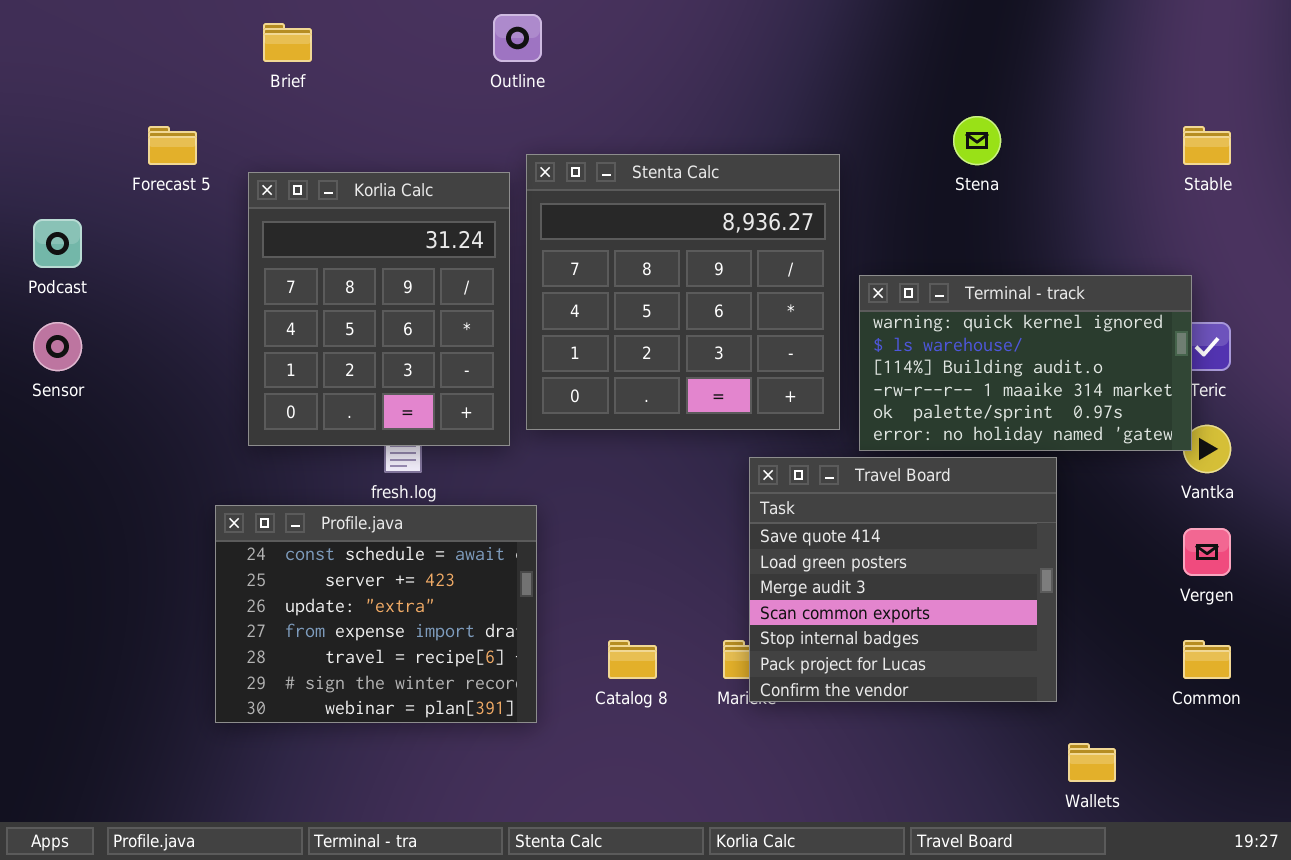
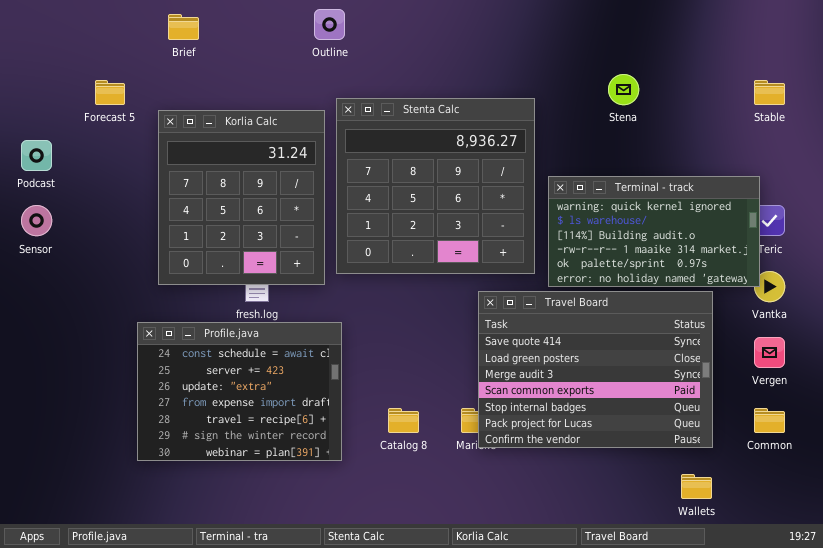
Travel Board: [749,457,1057,702] -> [478,291,713,448], resized

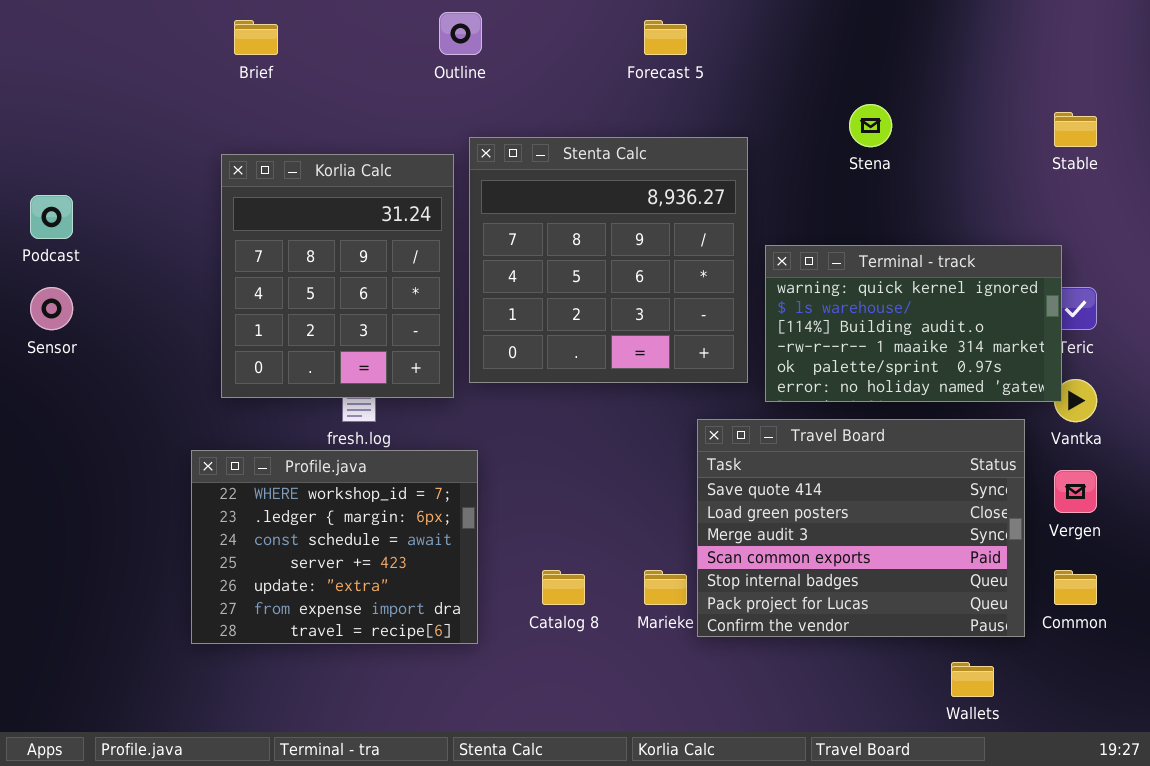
Forecast 5: [95,80,125,105] -> [644,20,687,55], moved
Travel Board: [478,291,713,448] -> [697,419,1025,637], moved
Profile.java: [137,322,342,461] -> [191,450,478,644], scrolled up 2 rows

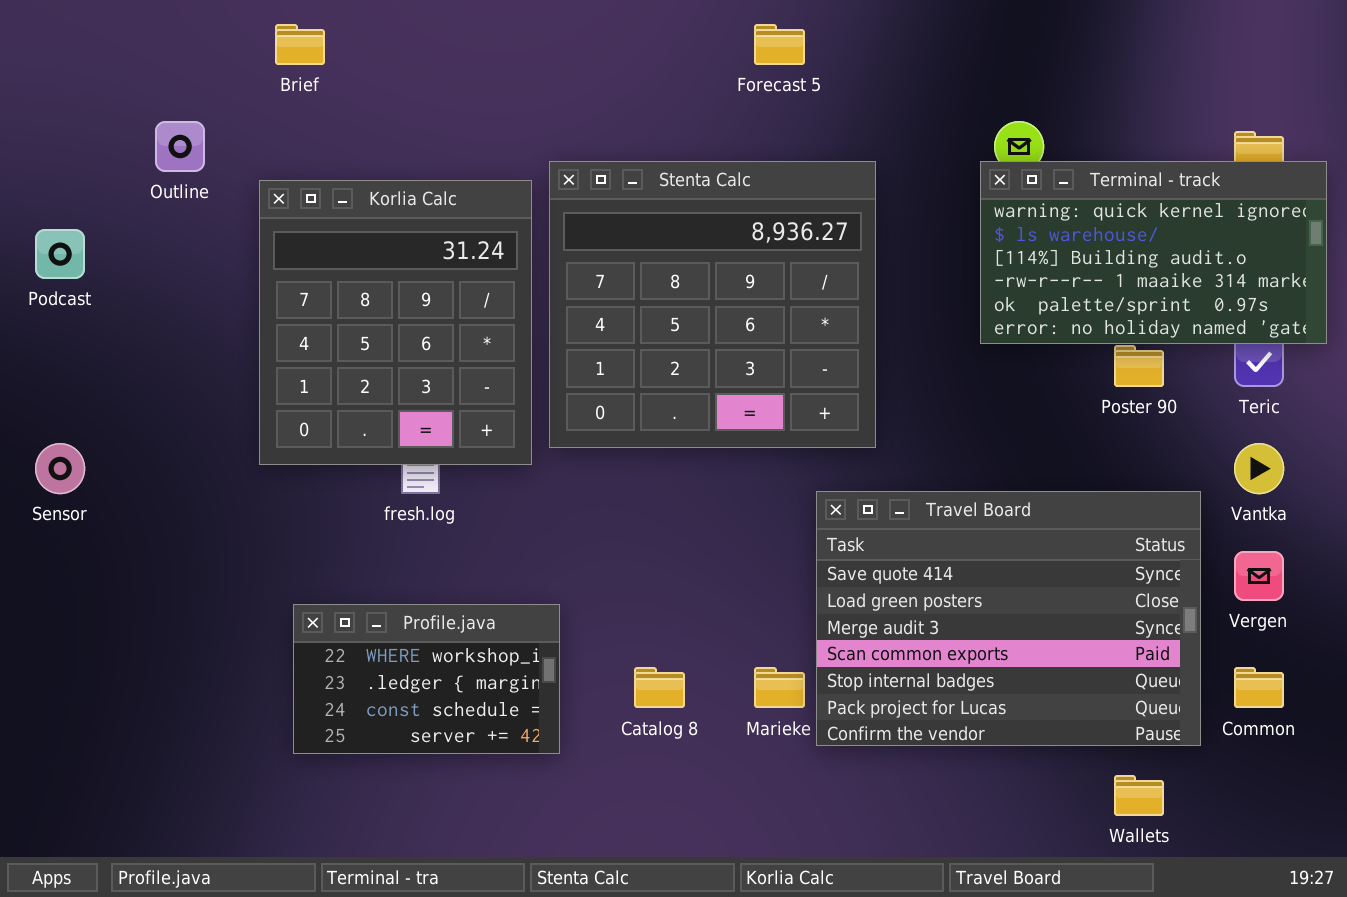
Outline: [439,12,482,55] -> [155,121,205,172], moved
Terminal - track: [765,245,1062,402] -> [980,161,1327,344], moved
Sensor: [30,287,73,330] -> [35,443,85,494], moved
Profile.java: [191,450,478,644] -> [293,604,560,754], resized

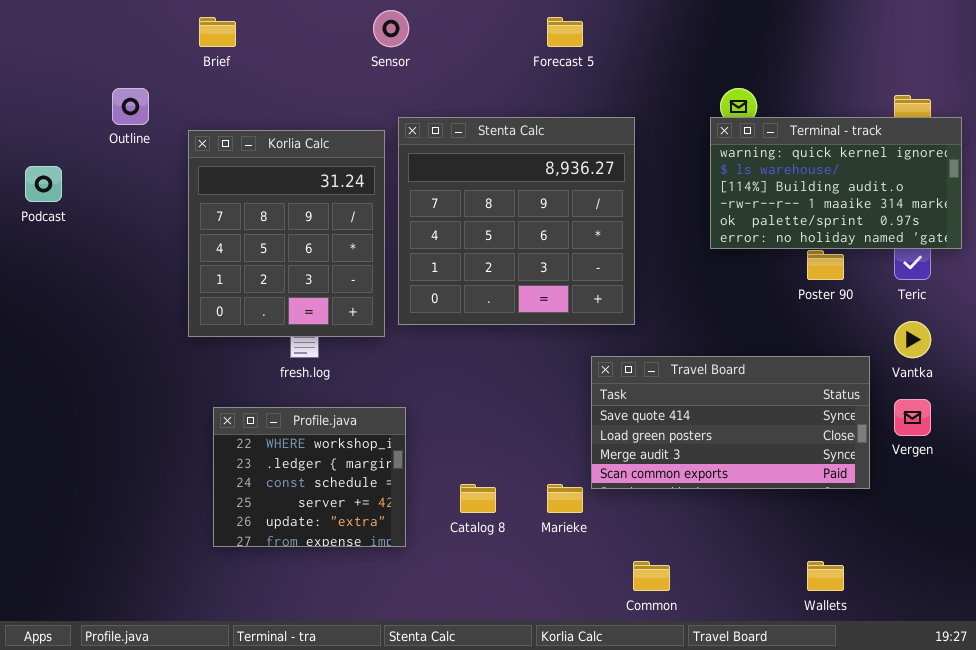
Sensor: [35,443,85,494] -> [373,10,409,47], moved
Travel Board: [816,491,1201,746] -> [591,356,870,489], resized
Profile.java: [293,604,560,754] -> [213,407,406,547], resized
Common: [1234,667,1284,708] -> [633,561,670,591], moved

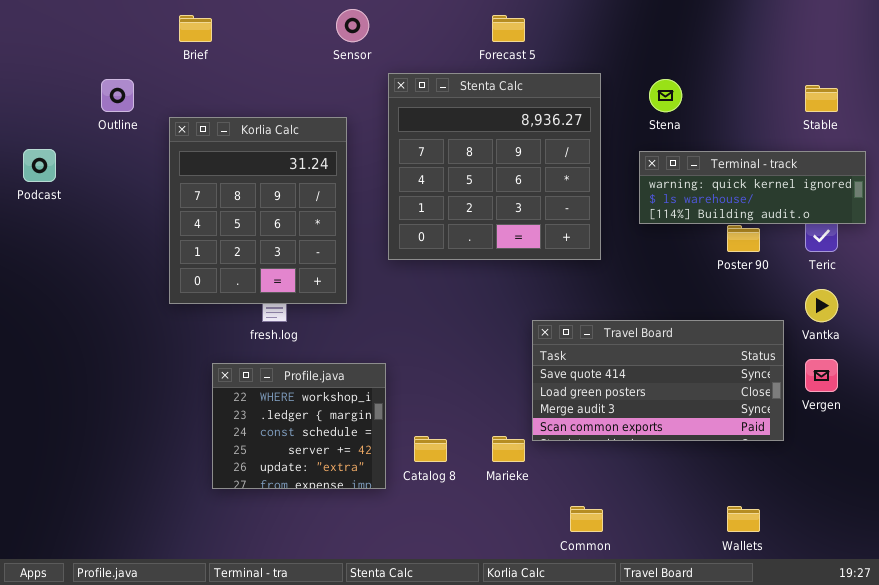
Stenta Calc: [398,117,635,325] -> [388,73,601,260], moved
Terminal - track: [710,117,962,249] -> [639,151,866,224], resized
Profile.java: [213,407,406,547] -> [212,363,386,489], moved

